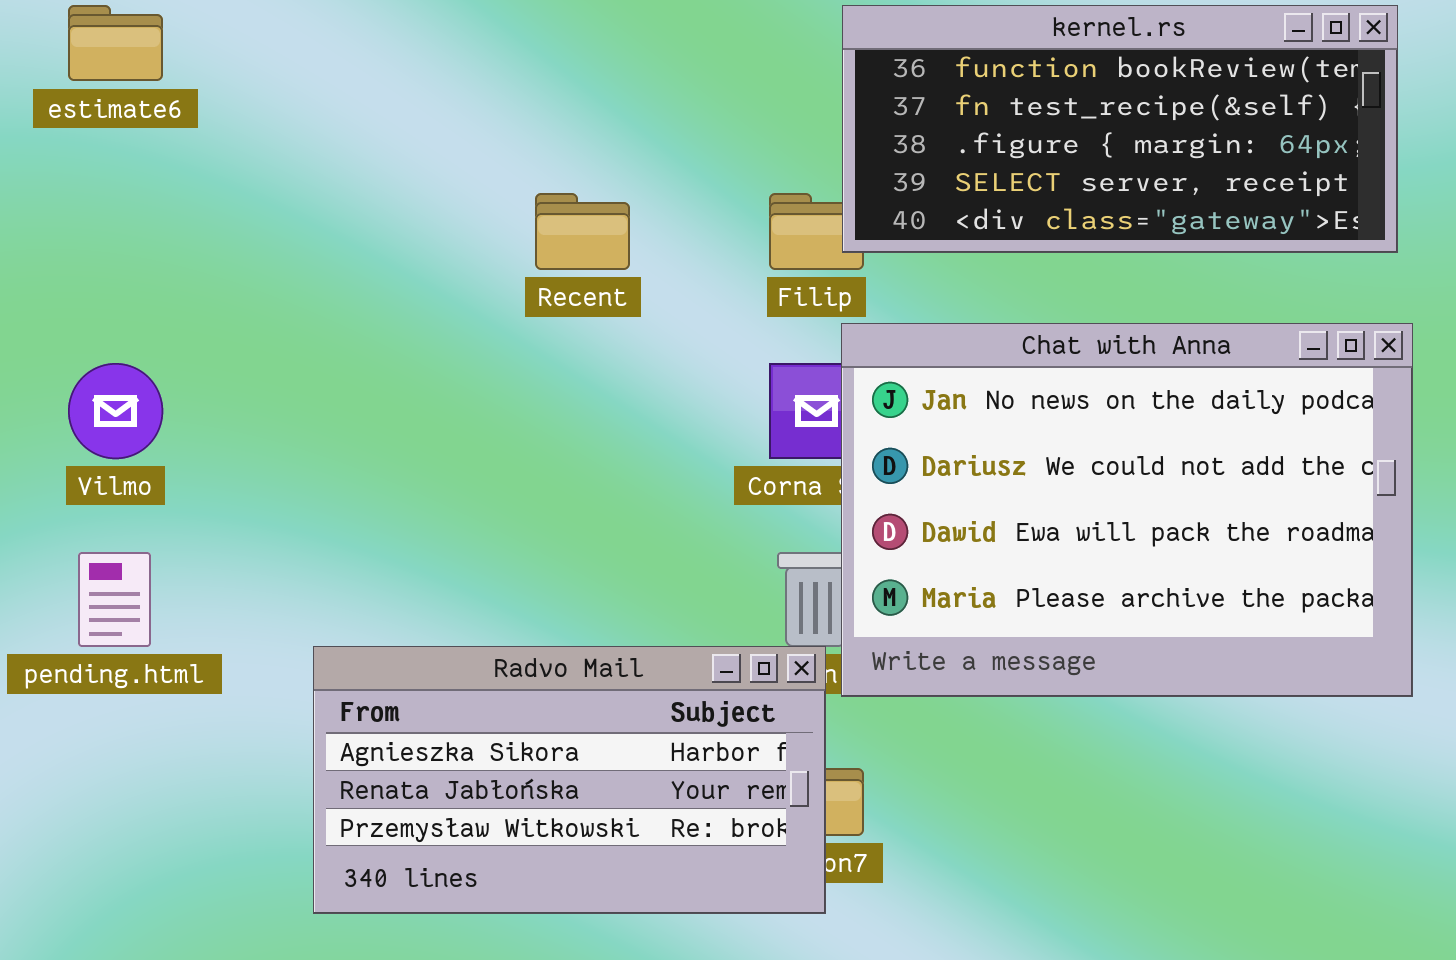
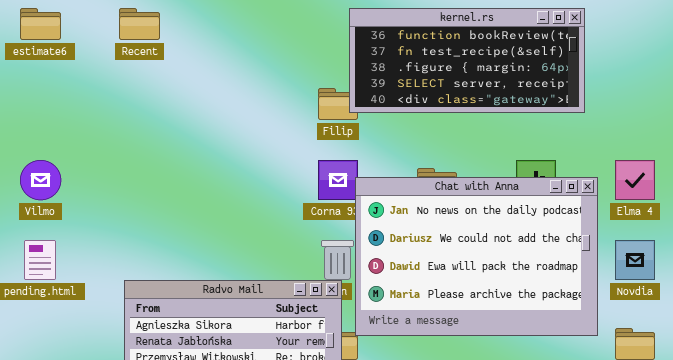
Recent: [535,193,630,270] -> [119,8,160,40], moved
Chat with Anna: [841,323,1413,697] -> [355,177,598,336], moved

